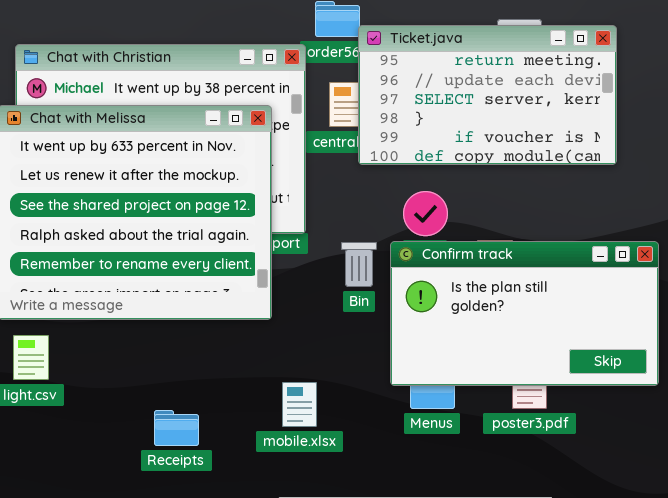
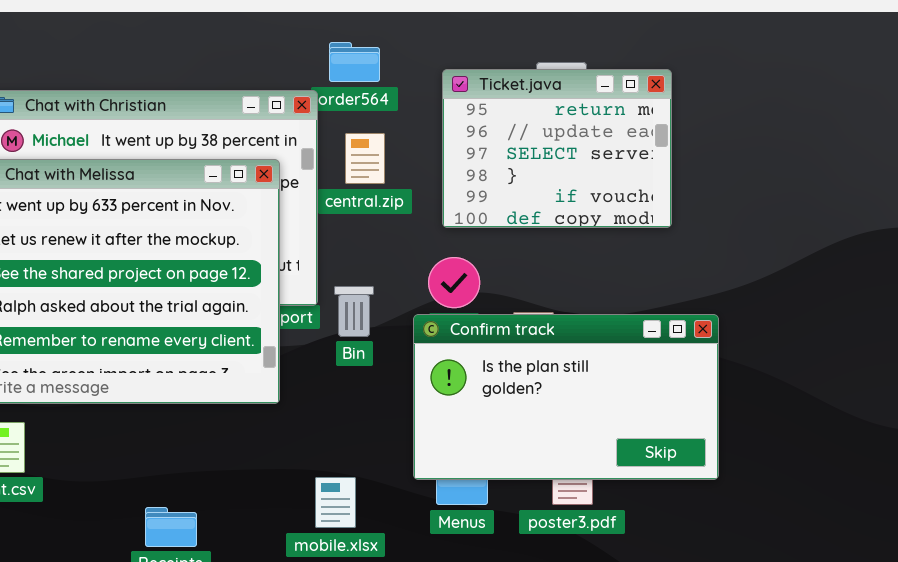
Ticket.java: [358,25,617,165] -> [442,69,672,228], resized
Bin: [341,242,377,287] -> [334,286,374,337], moved
mobile.xlsx: [282,382,317,427] -> [315,477,356,528], moved

